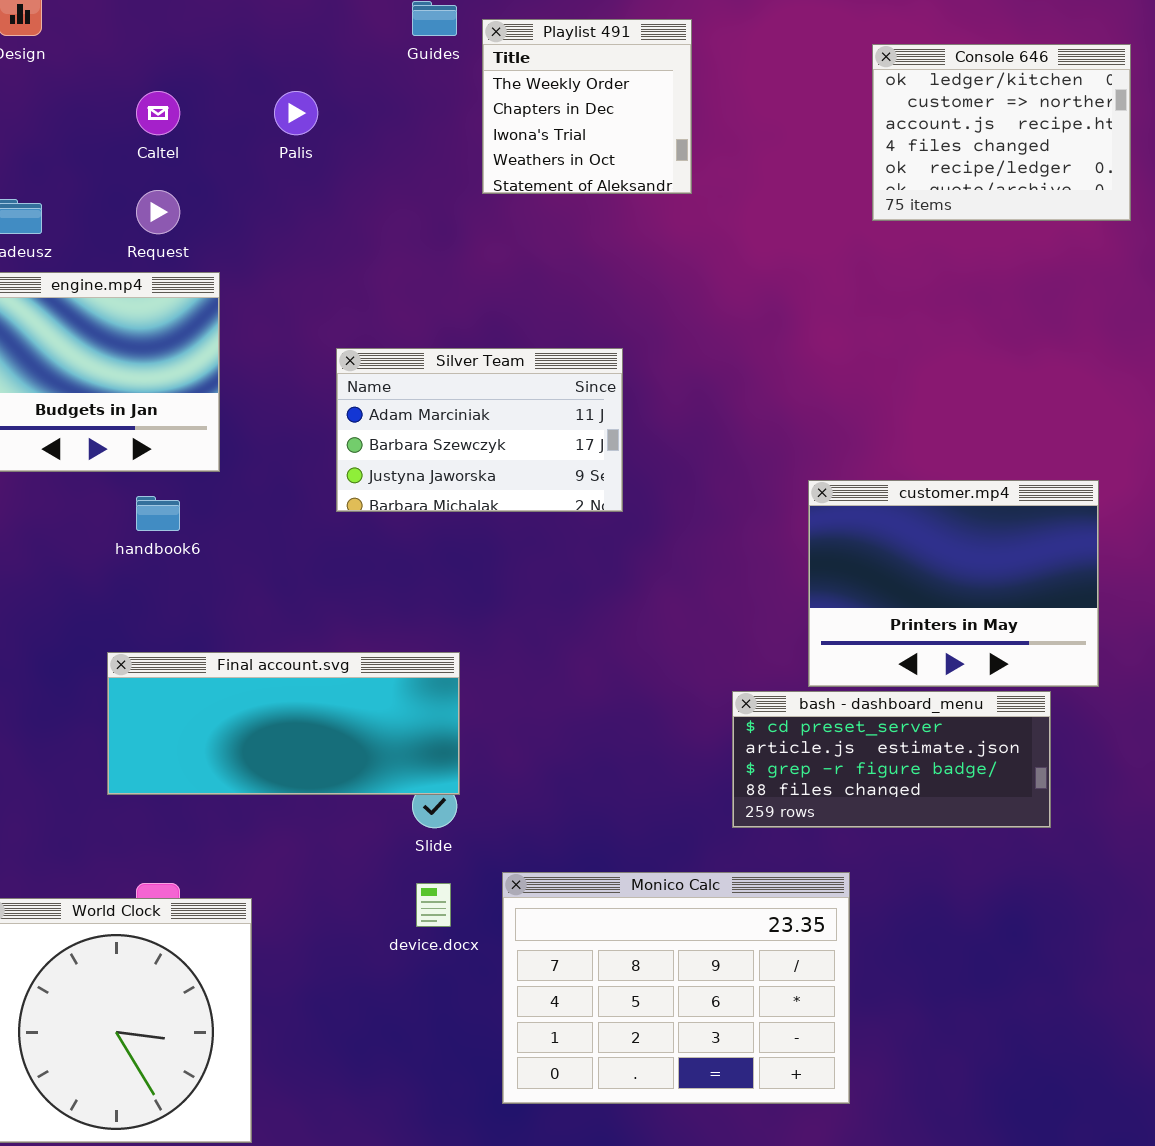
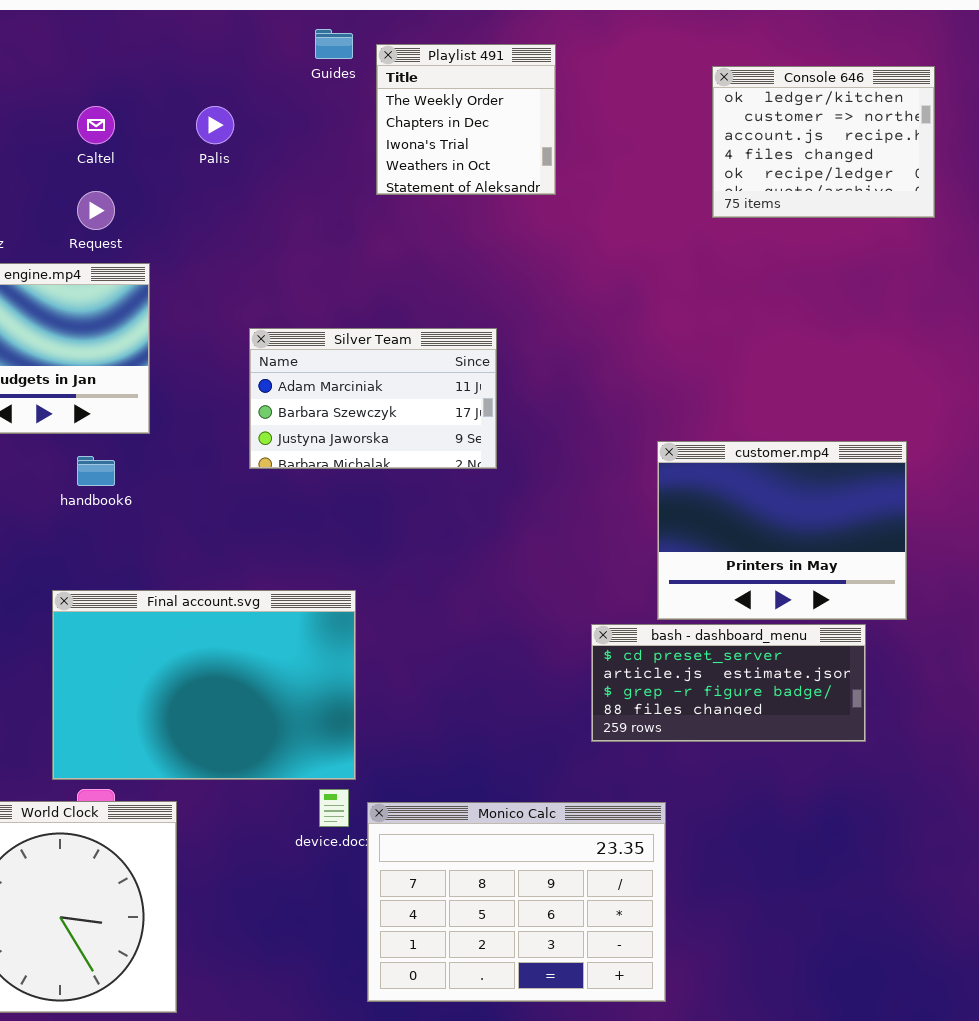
Final account.svg: [107,652,460,795] -> [52,590,356,780], resized
Monico Calc: [502,872,850,1104] -> [367,802,666,1002], moved

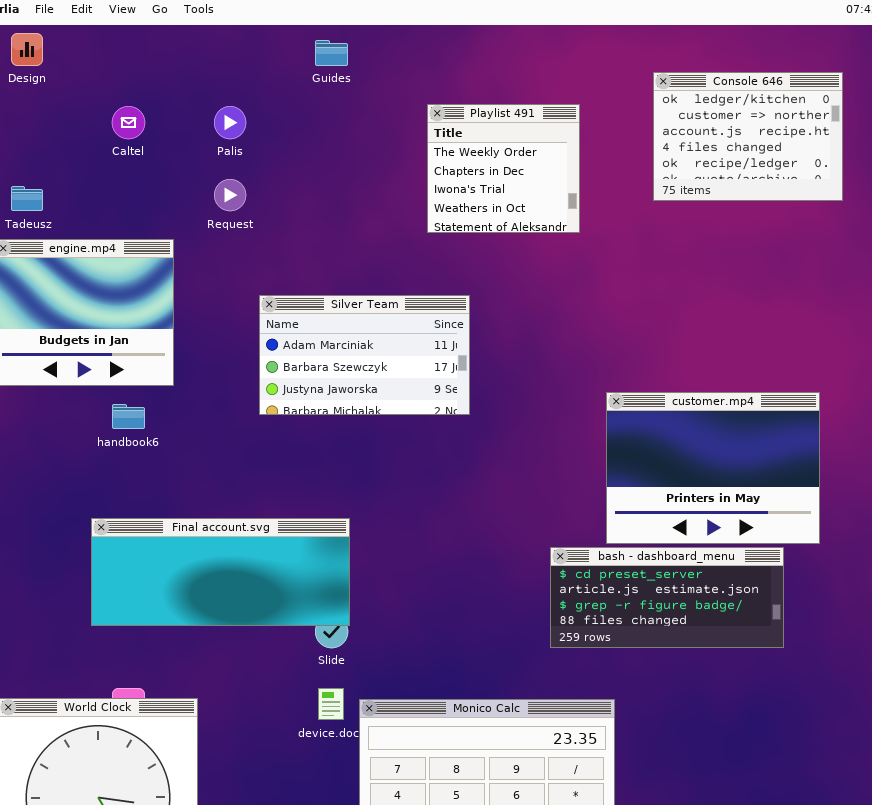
Playlist 491: [376,44,556,195] -> [427,104,580,233], moved
Request: [77,191,115,230] -> [214,179,246,211], moved
Final account.svg: [52,590,356,780] -> [91,518,350,626], resized

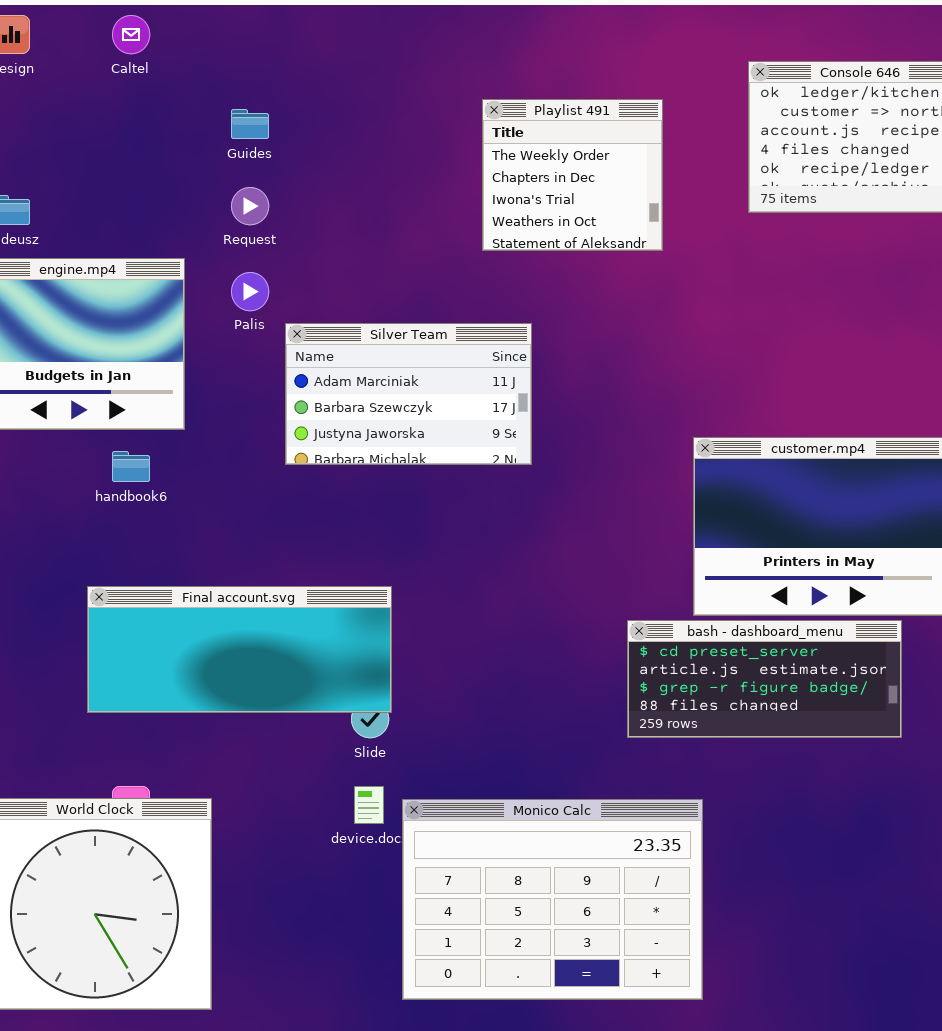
Guides: [315,40,348,66] -> [231,109,269,139], moved
Caltel: [112,106,145,139] -> [112,15,150,54], moved
Palis: [214,106,246,139] -> [231,272,269,311], moved

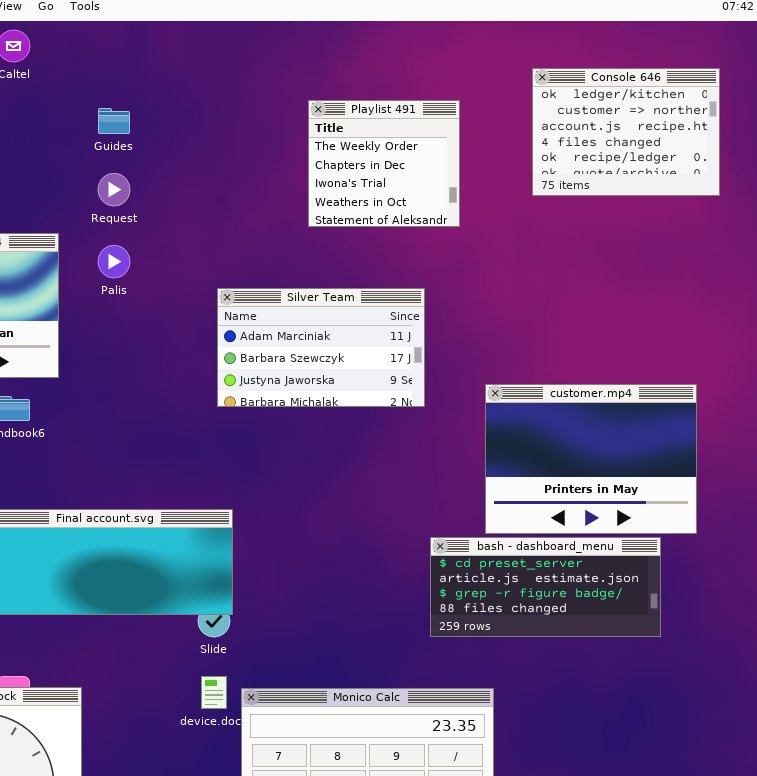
Silver Team: [285,323,532,465] -> [217,288,425,407], moved

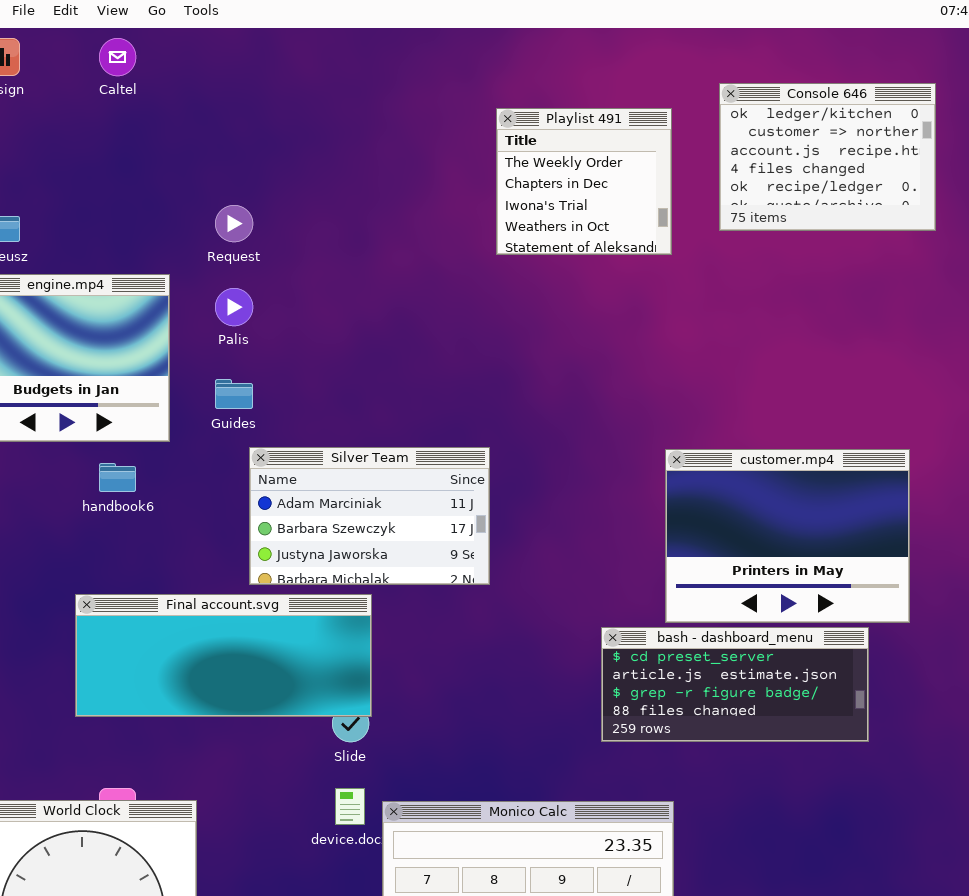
Playlist 491: [308,100,460,227] -> [496,108,672,255], moved
Guides: [98,108,130,134] -> [215,379,253,409], moved
Silver Team: [217,288,425,407] -> [249,447,490,585], moved

